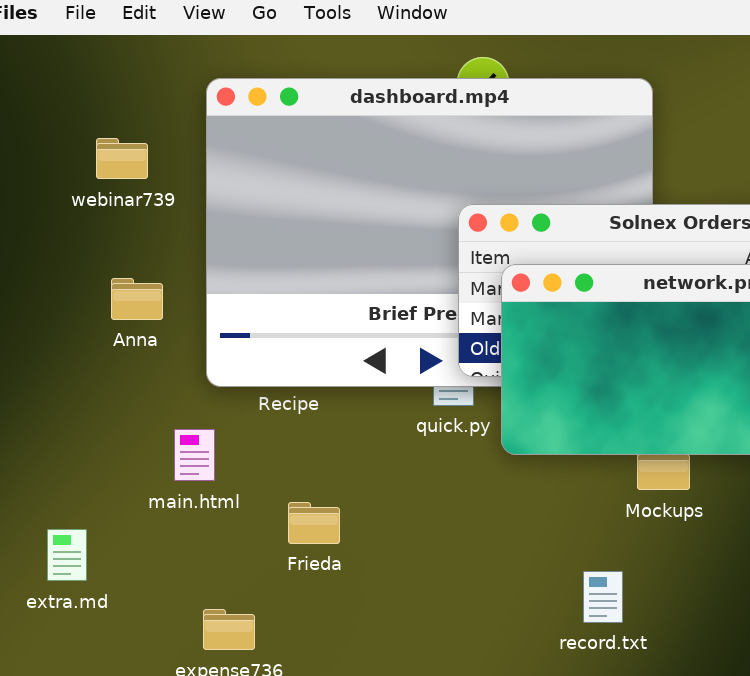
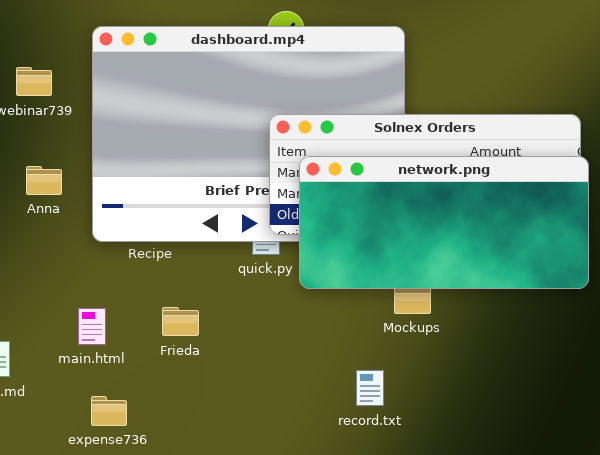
main.html: [174,429,215,481] -> [78,308,106,345], moved
Frieda: [288,502,340,544] -> [162,307,199,336], moved

